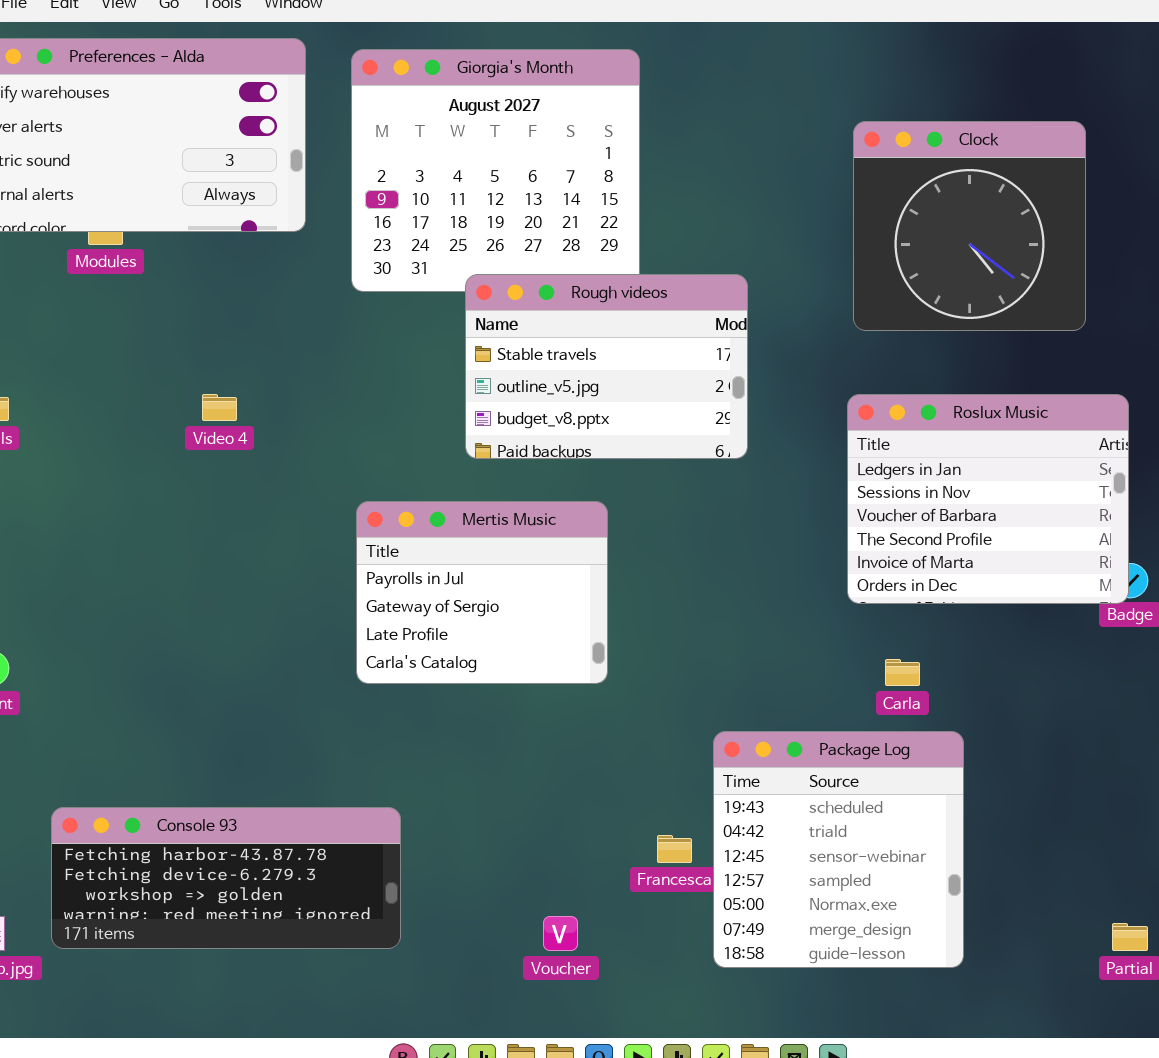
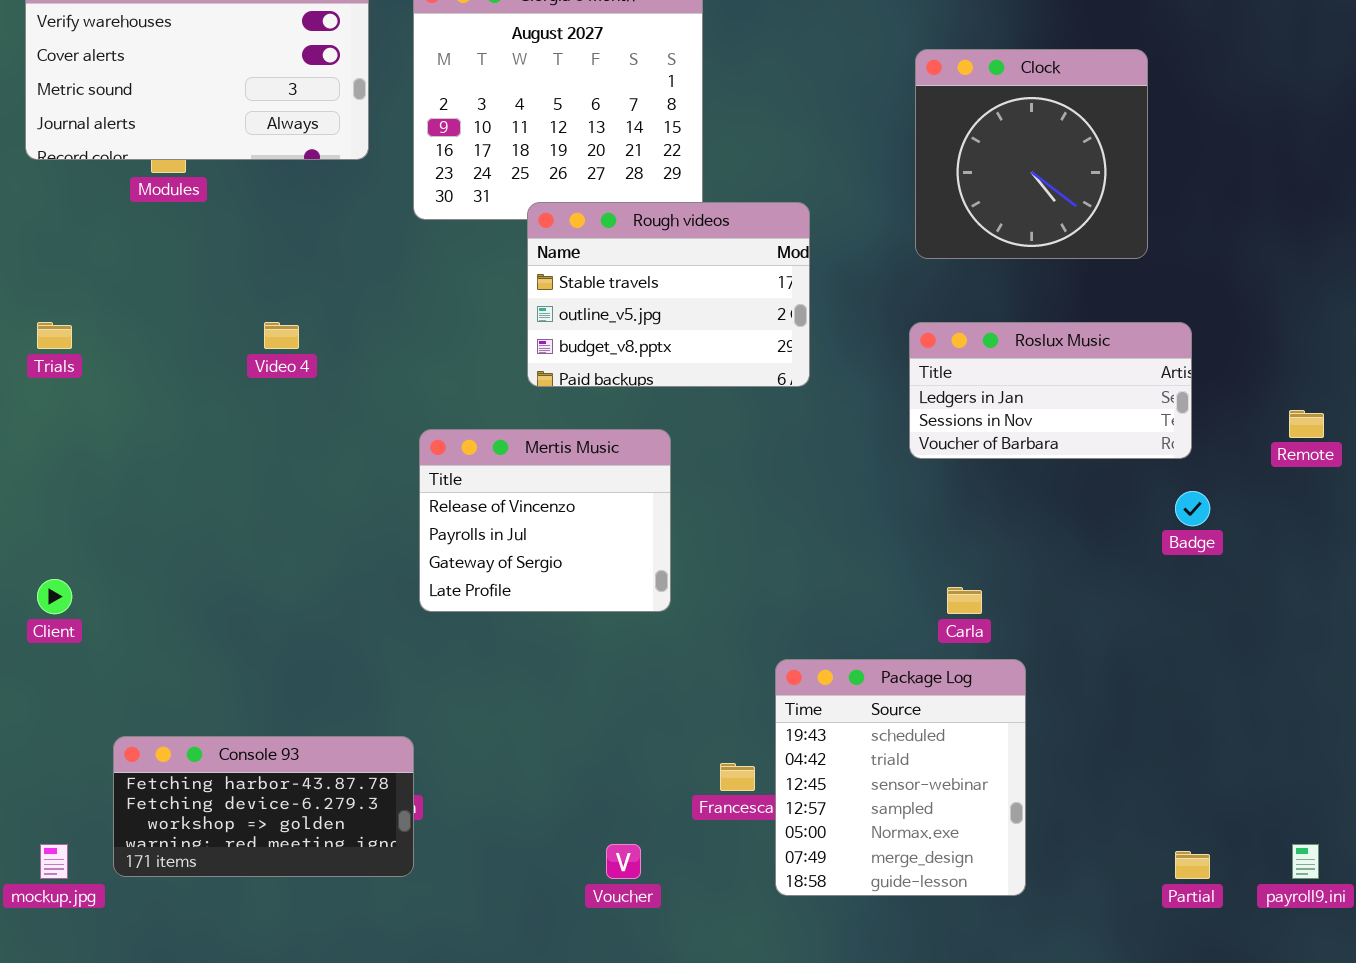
Roslux Music: [847,394,1129,604] -> [909,322,1192,459], resized
Mertis Music: [356,501,608,684] -> [419,429,671,612], scrolled up 1 row
Console 93: [51,807,401,949] -> [113,736,414,877], resized

